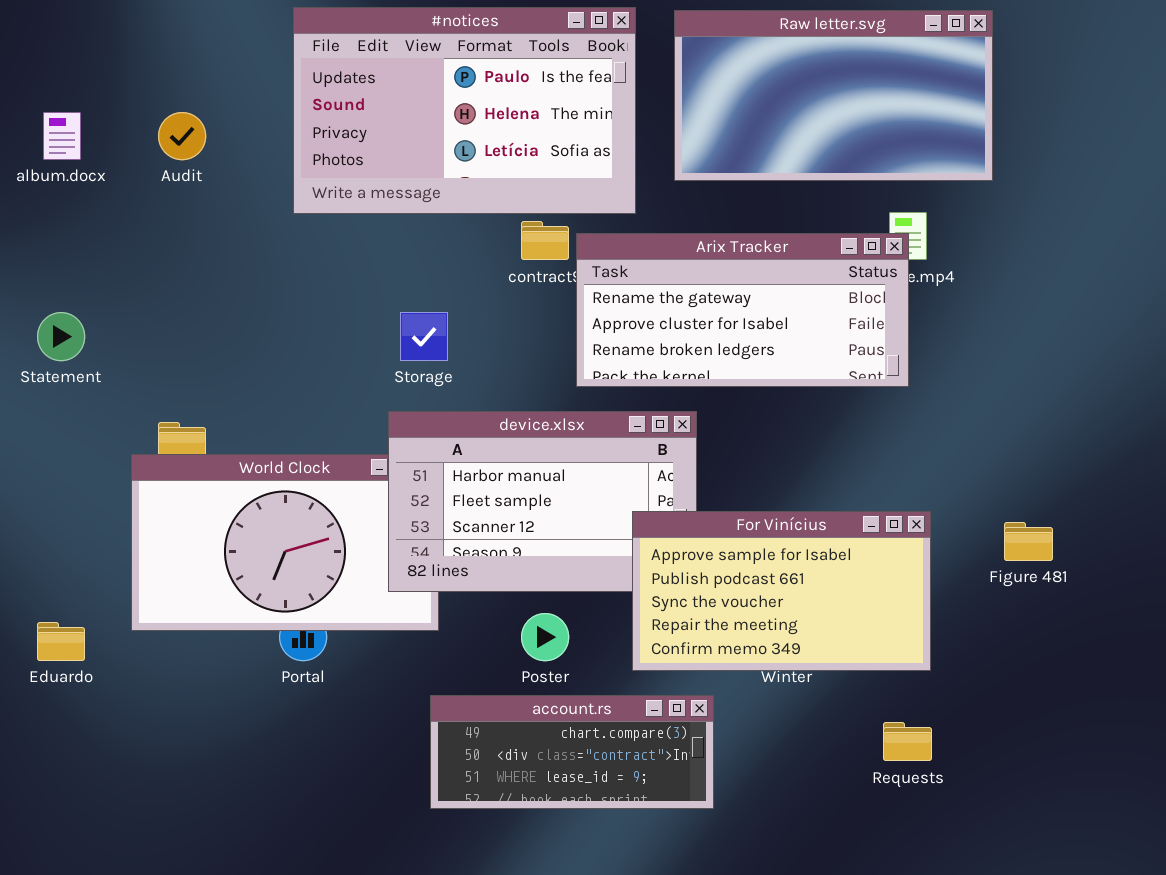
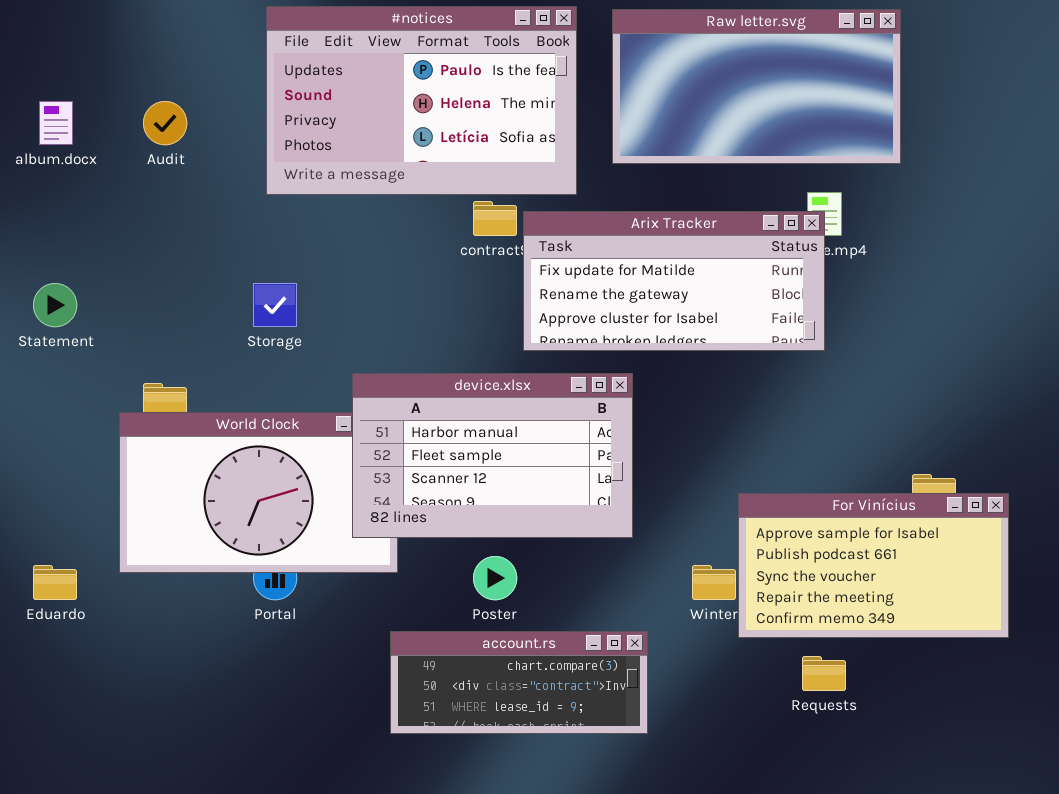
Arix Tracker: [576,233,909,387] -> [523,211,825,351], scrolled up 1 row
Storage: [400,312,448,361] -> [253,283,297,327], moved
For Vinícius: [632,511,931,671] -> [738,493,1009,638], moved

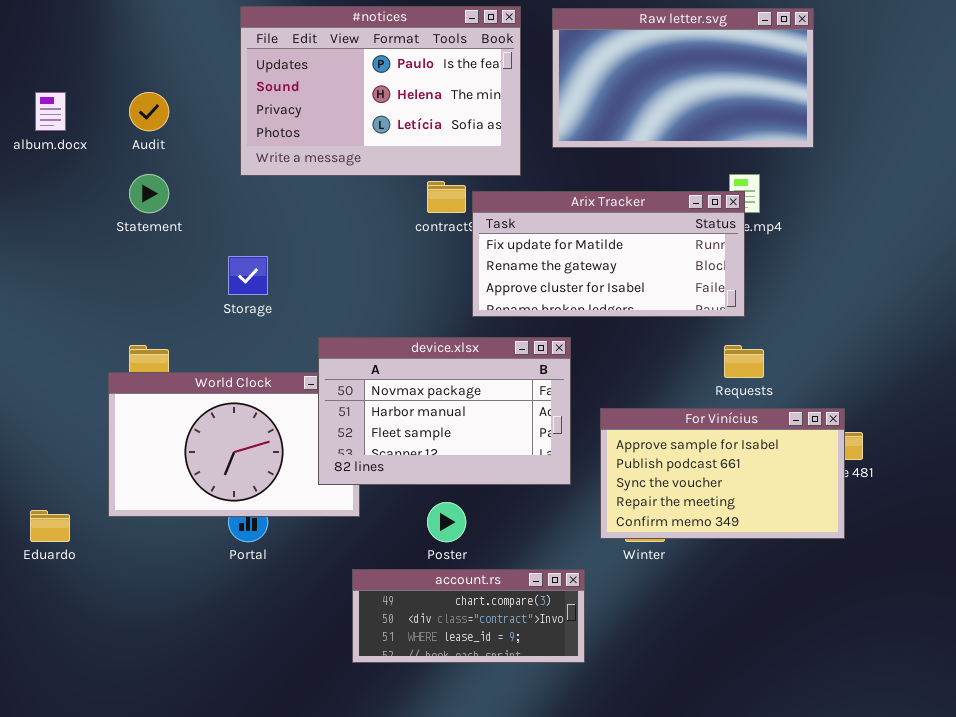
Statement: [33,283,77,327] -> [129,174,169,213], moved
device.xlsx: [352,373,633,538] -> [318,337,571,485], scrolled up 1 row
For Vinícius: [738,493,1009,638] -> [600,408,845,539], moved
Requests: [802,656,846,691] -> [724,345,764,378], moved

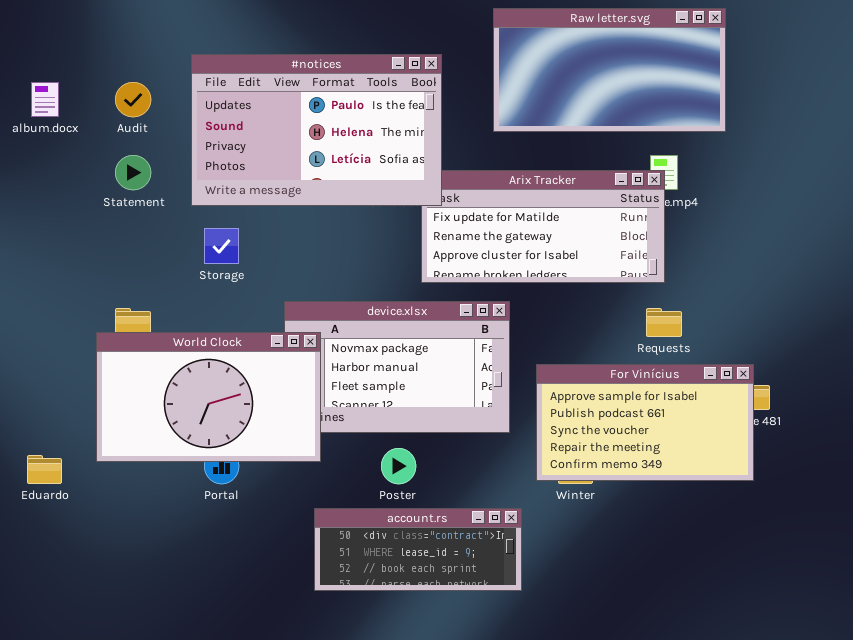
#notices: [240,6,521,176] -> [191,54,442,206], moved
World Clock: [108,372,360,517] -> [96,332,321,462], raised
account.rs: [352,569,585,663] -> [314,508,522,591], scrolled down 1 row

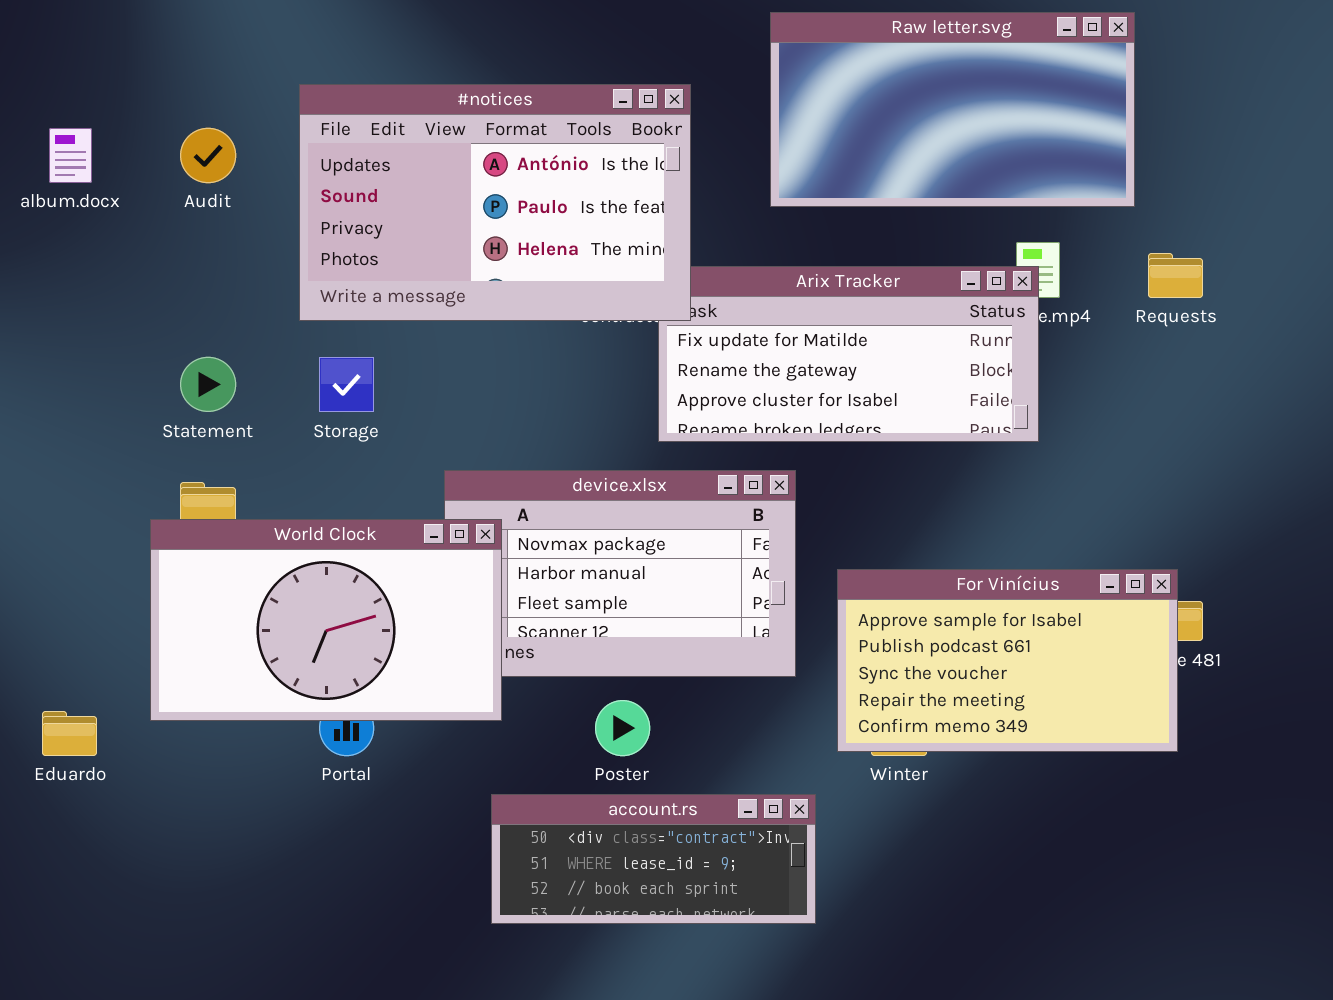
#notices: [191,54,442,206] -> [299,84,691,321], scrolled up 1 row
Statement: [115,155,151,190] -> [180,357,236,412], moved
Requests: [646,308,682,337] -> [1148,253,1203,298], moved

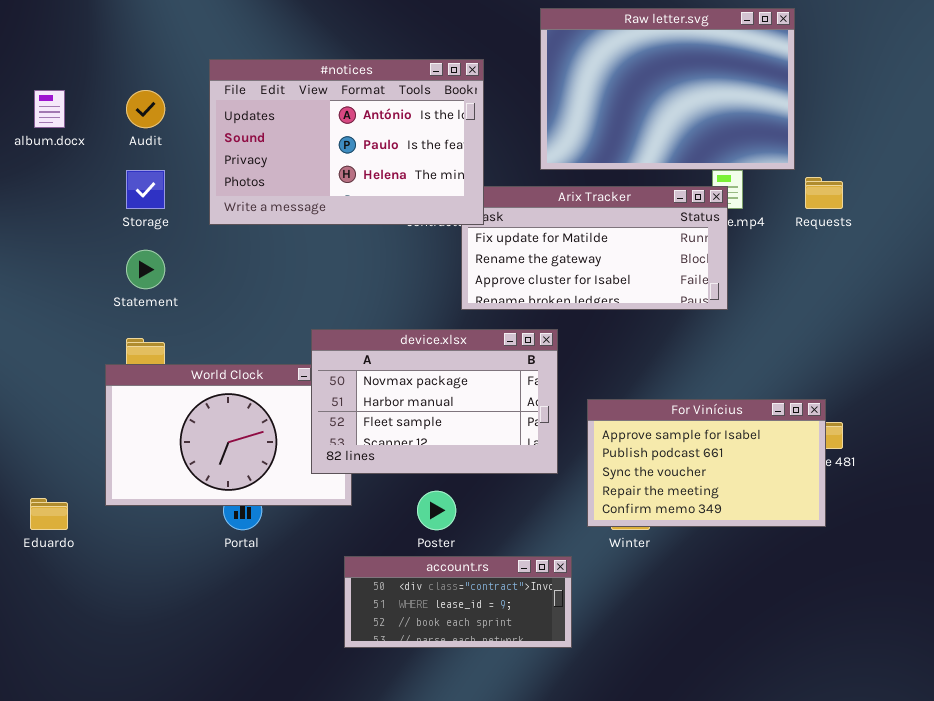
Raw letter.svg: [770,12,1135,207] -> [540,8,795,170], resized
Storage: [319,357,374,412] -> [126,170,165,209], moved
device.xlsx: [444,470,796,677] -> [311,329,558,474], raised

